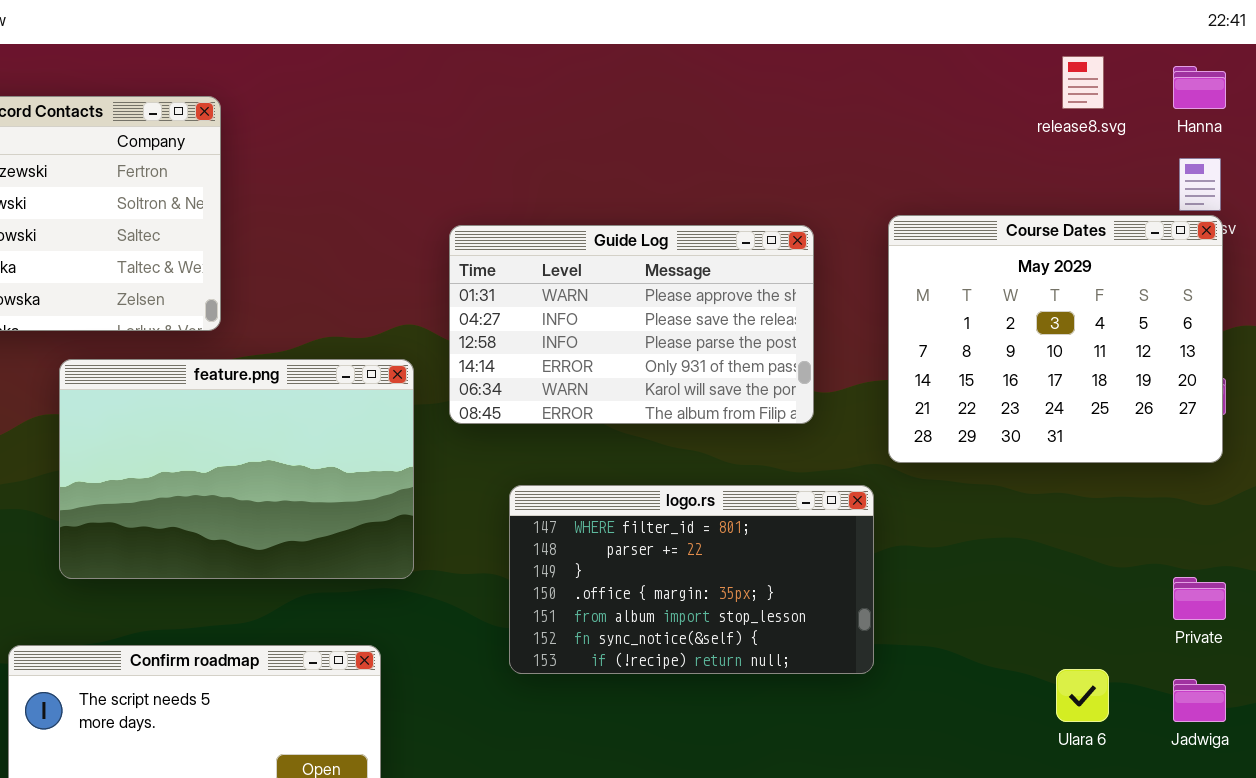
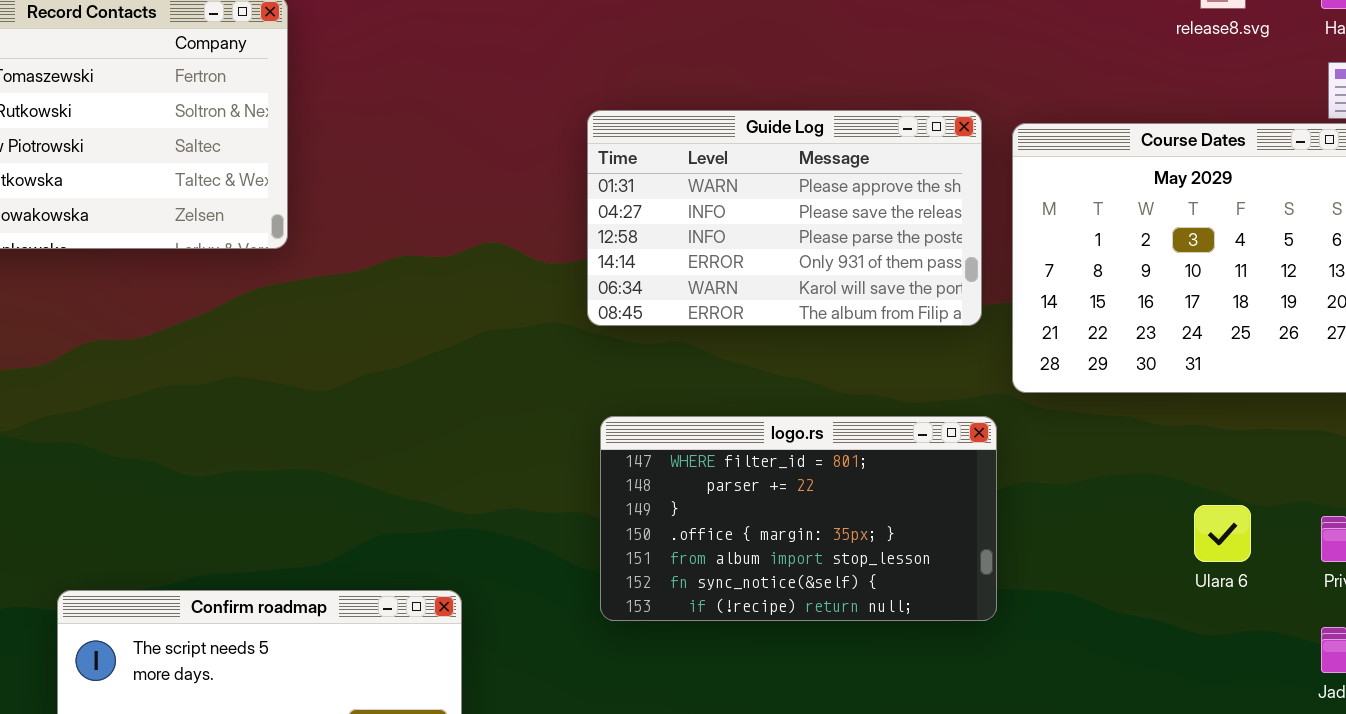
Guide Log: [449,225,814,424] -> [587,110,982,326], moved
feature.png: [59,359,414,579] -> none, closed
Ulara 6: [1056,669,1109,722] -> [1194,505,1251,562], moved

